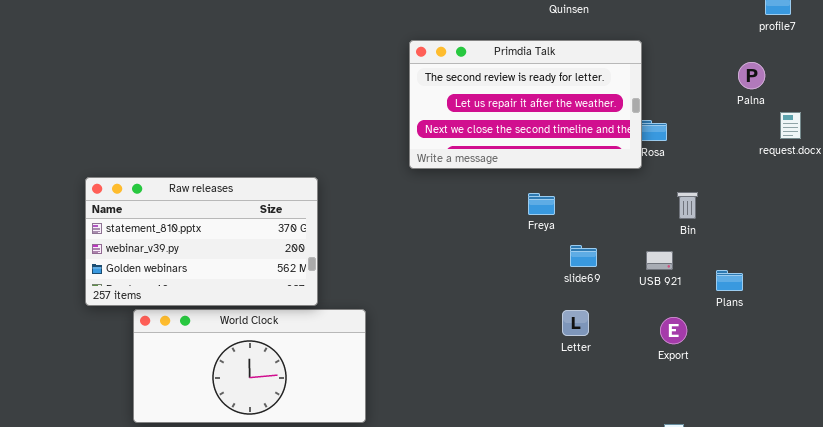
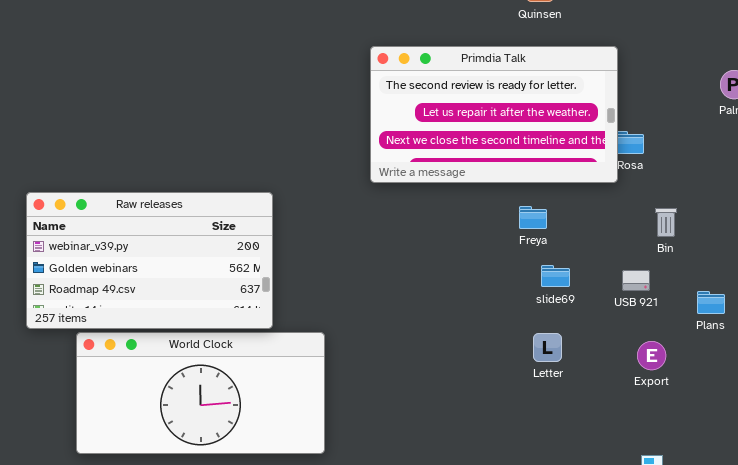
Raw releases: [85,177,318,306] -> [26,192,273,329], scrolled down 1 row
Freya: [528,193,555,215] -> [519,206,547,229], moved

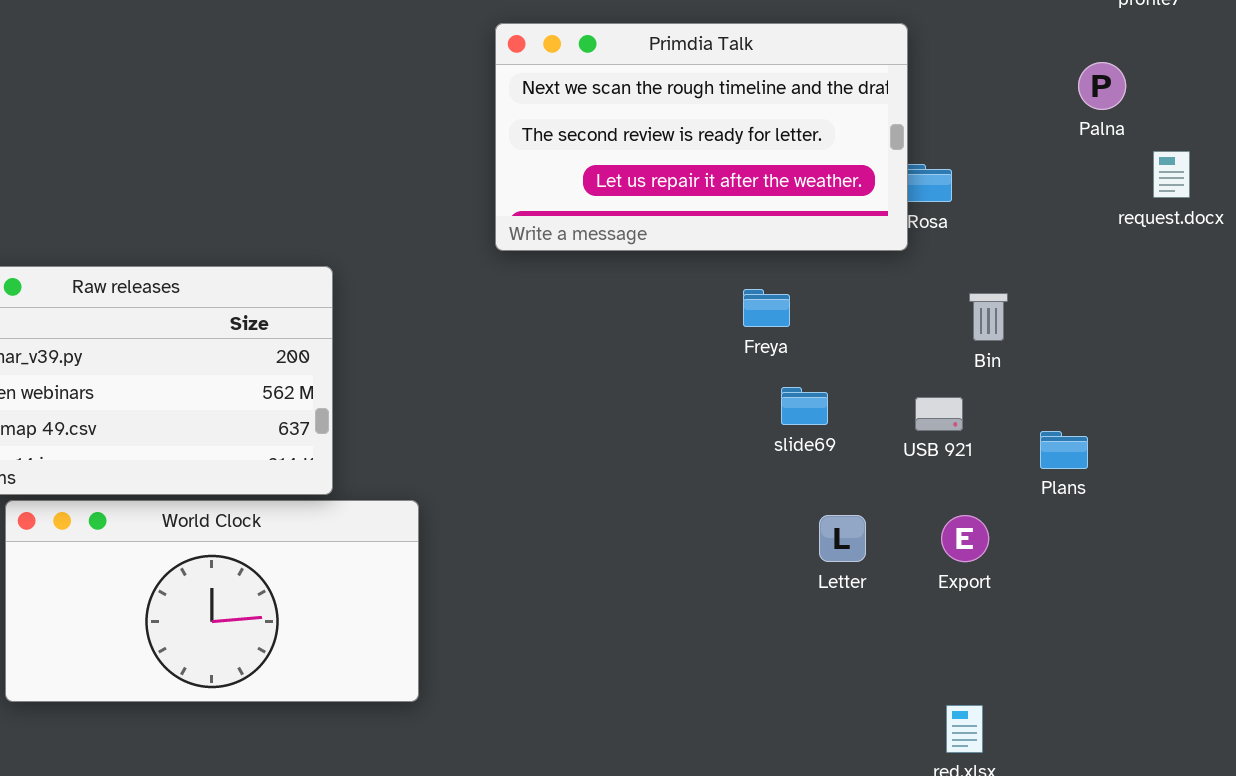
Primdia Talk: [370,46,618,183] -> [495,23,908,251], scrolled up 1 row
Letter: [533,333,562,362] -> [819,515,866,562], moved

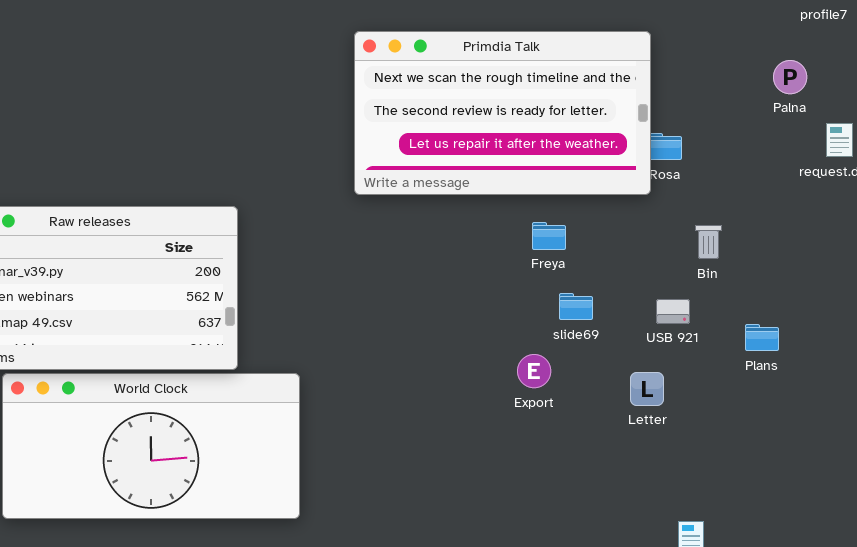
Letter: [819,515,866,562] -> [630,372,664,406], moved
Export: [941,515,989,562] -> [517,354,551,388], moved

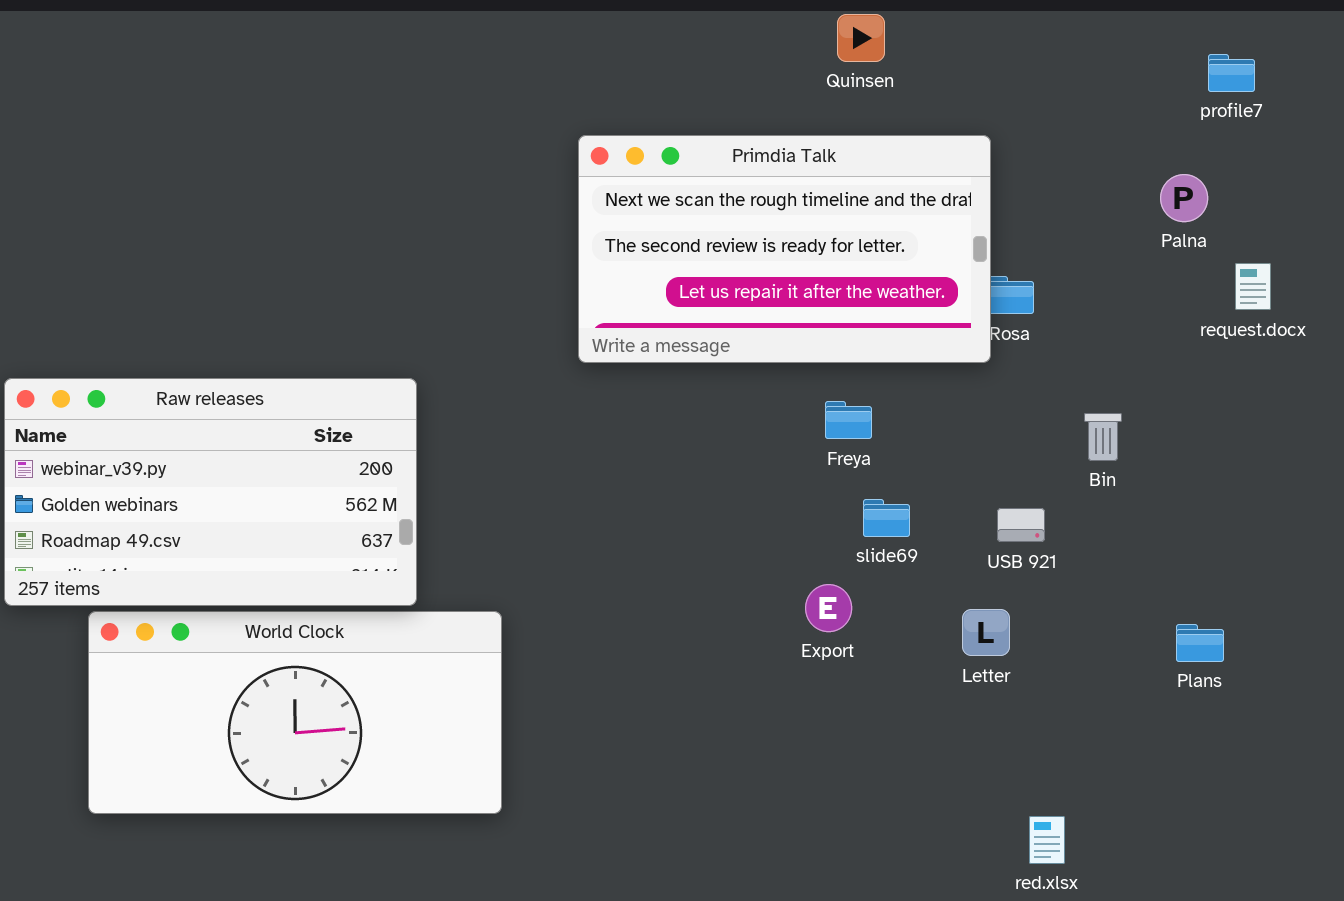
Bin: [695,225,722,259] -> [1084,413,1122,461], moved
Plans: [745,324,779,351] -> [1176,624,1224,662], moved

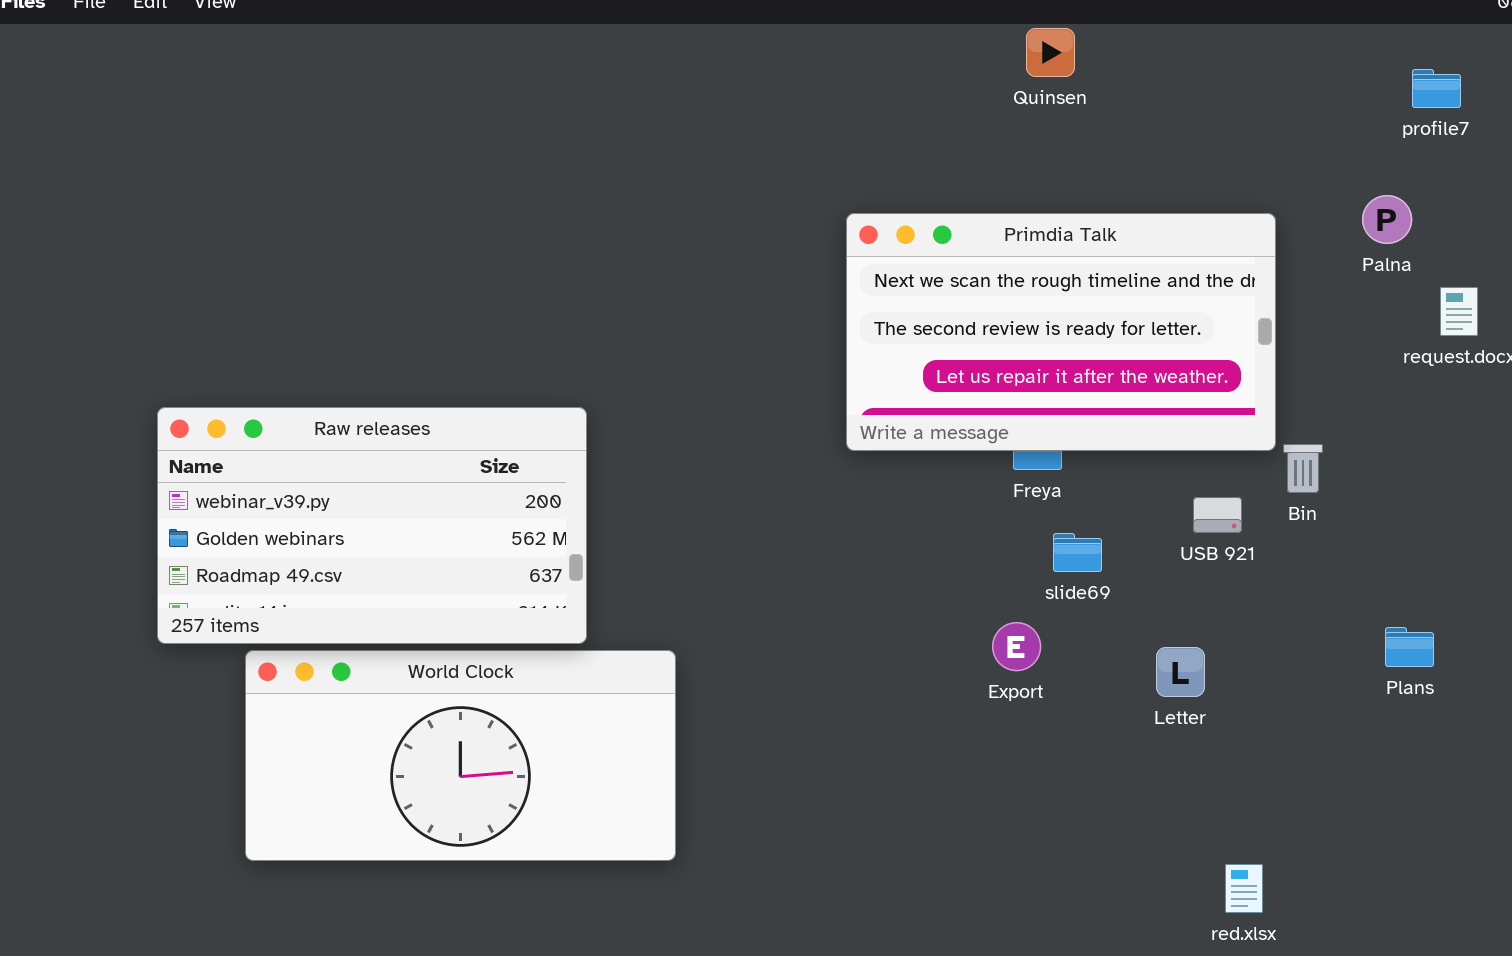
Primdia Talk: [578,135,991,363] -> [846,213,1276,451], moved
USB 921: [997,508,1045,542] -> [1193,497,1242,533], moved
Plans: [1176,624,1224,662] -> [1385,627,1434,667], moved

